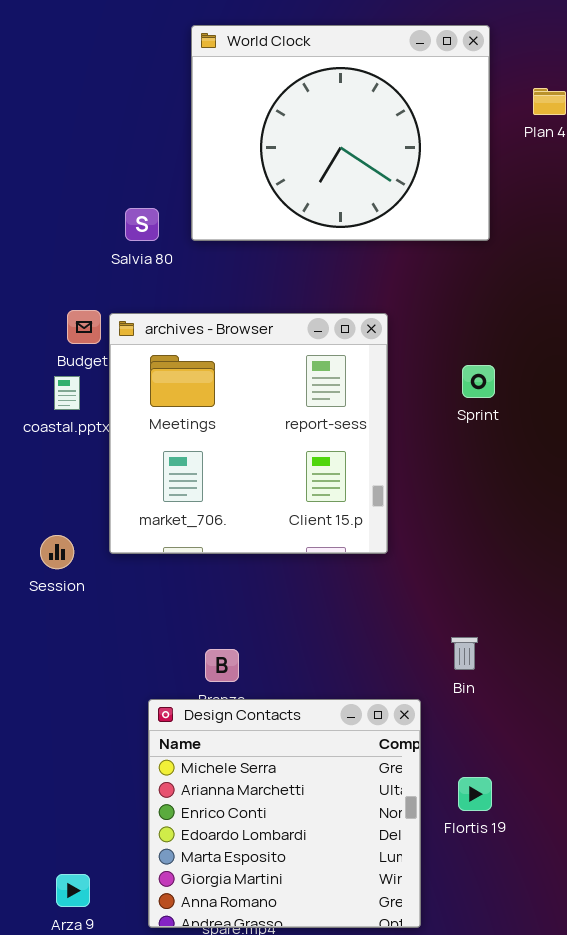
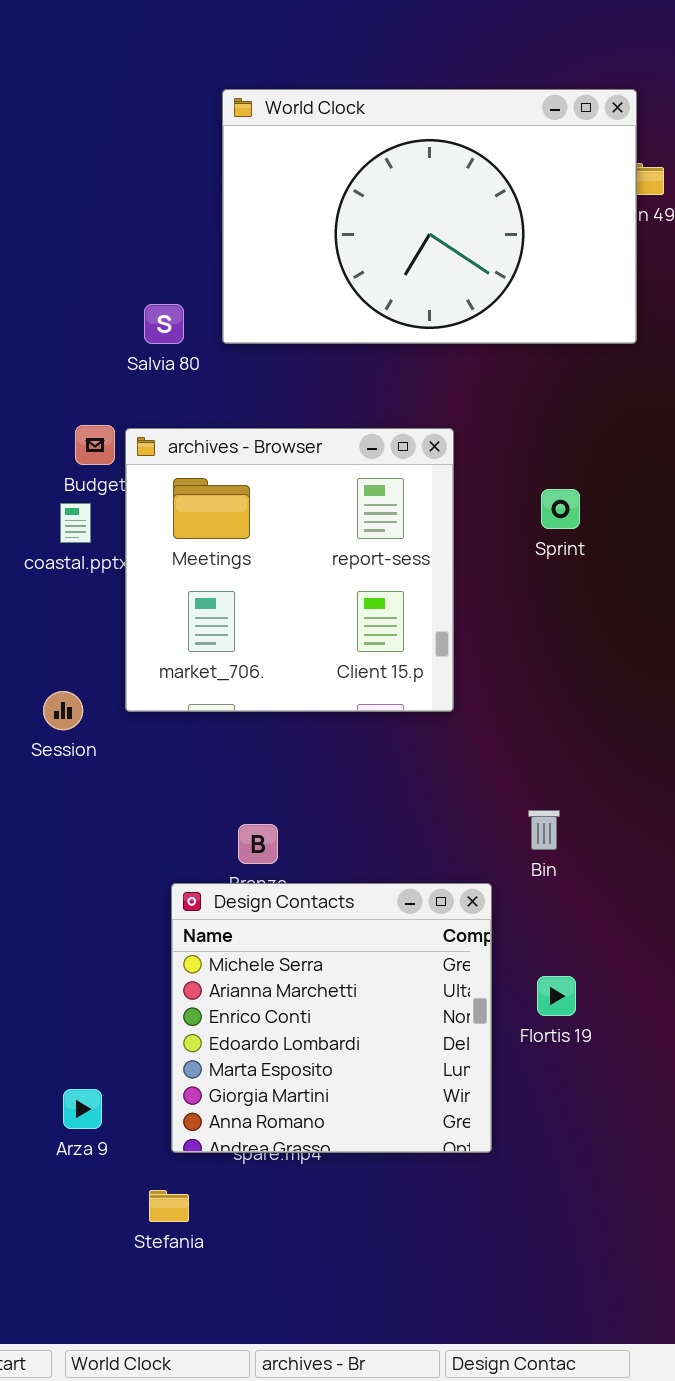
World Clock: [191,25,490,241] -> [222,89,637,344], resized

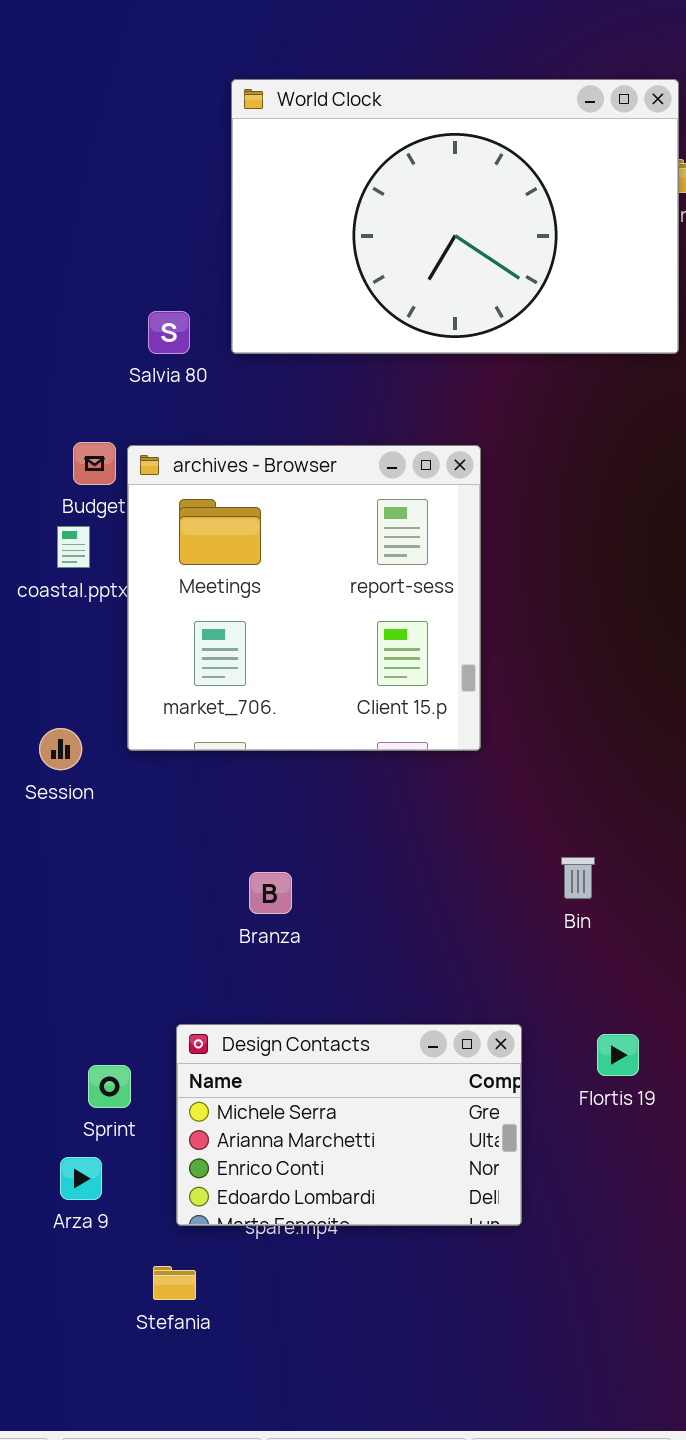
Sprint: [541,489,580,529] -> [88,1065,131,1108], moved
Design Contacts: [171,883,492,1153] -> [176,1024,522,1226], resized
Flortis 19: [537,976,576,1016] -> [597,1034,639,1076], moved

